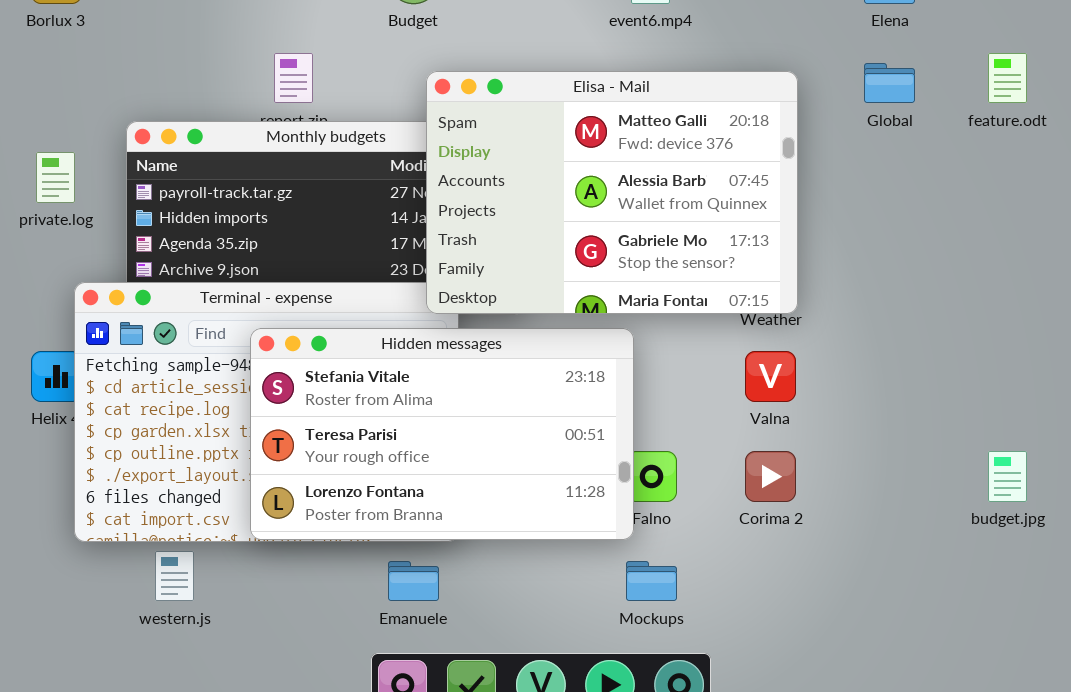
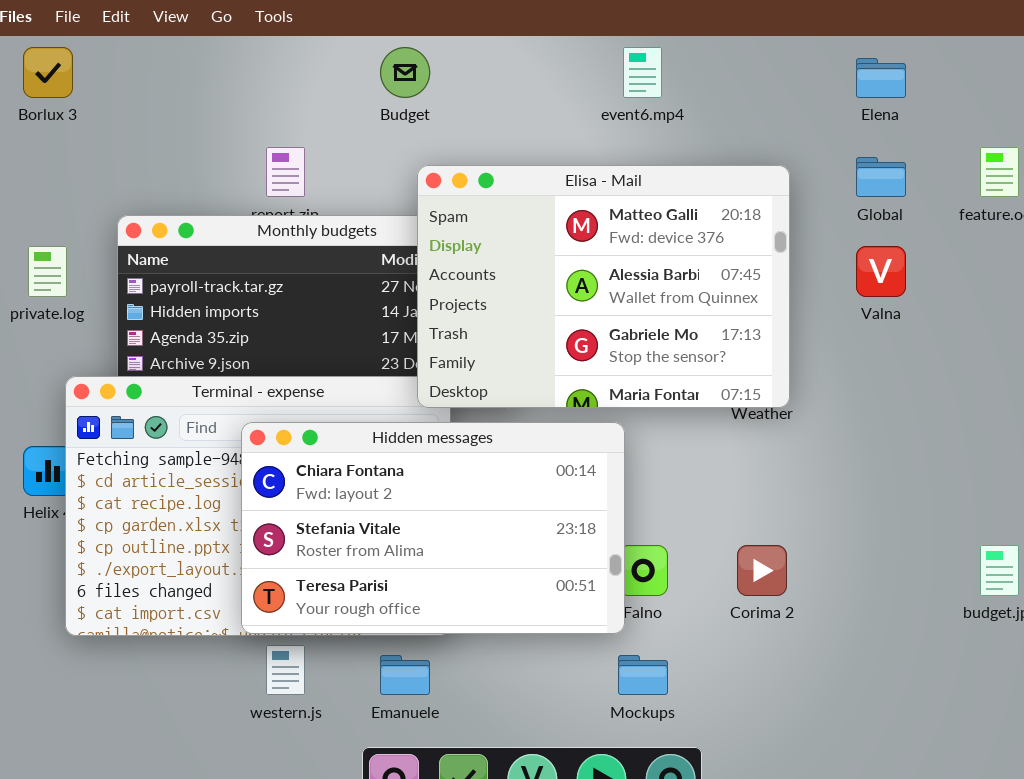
Hidden messages: [250,328,634,540] -> [241,422,625,634], scrolled up 1 row
Valna: [745,351,796,402] -> [856,246,906,297], moved
western.js: [155,551,194,601] -> [266,645,305,695], moved

